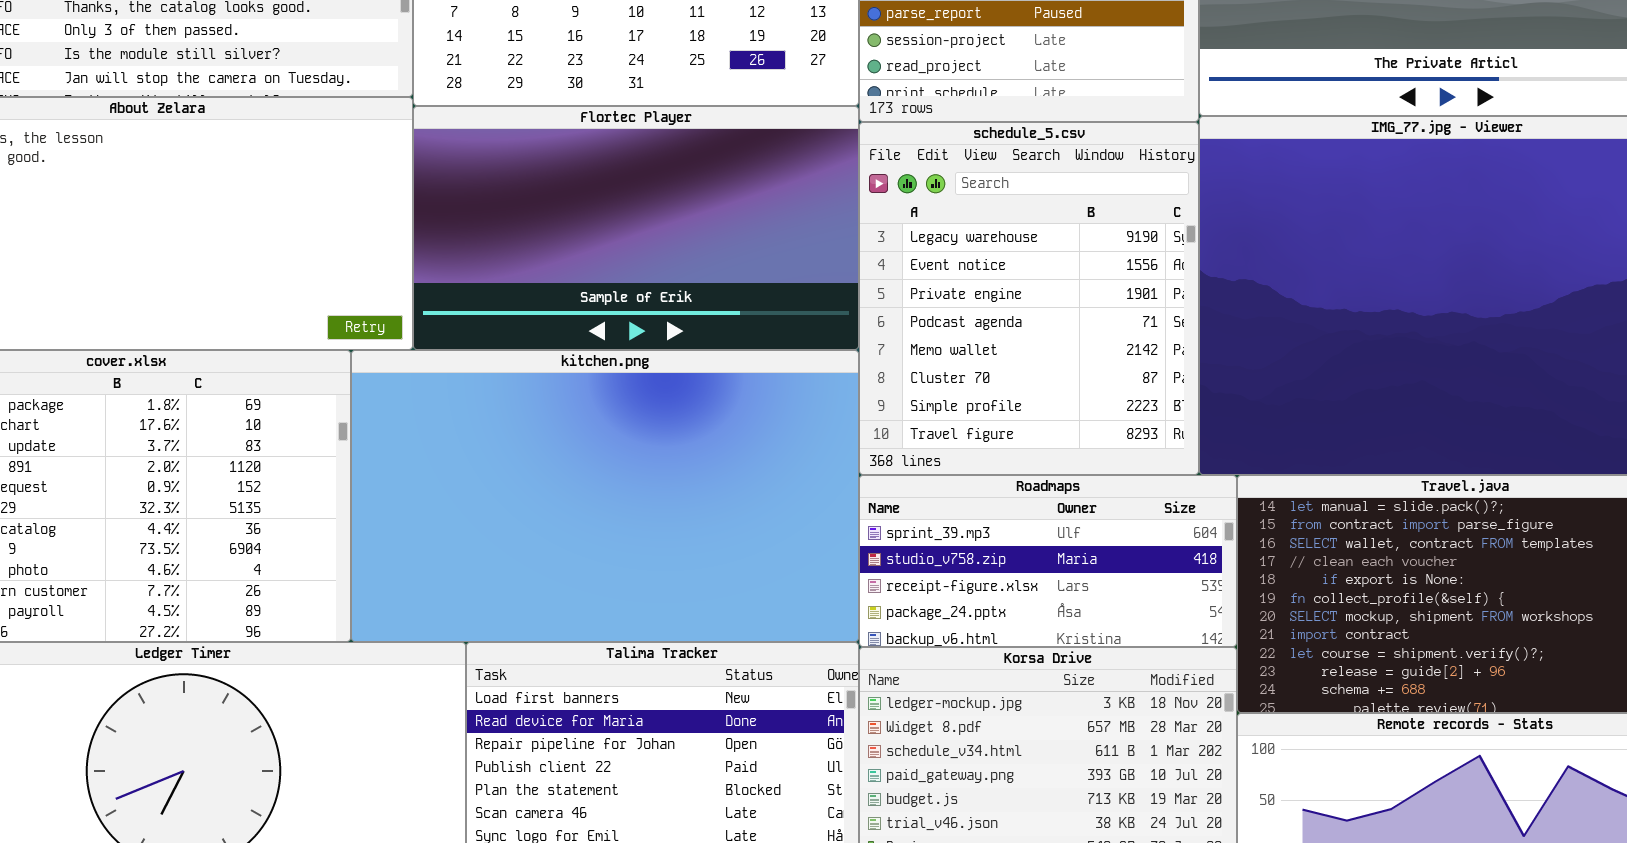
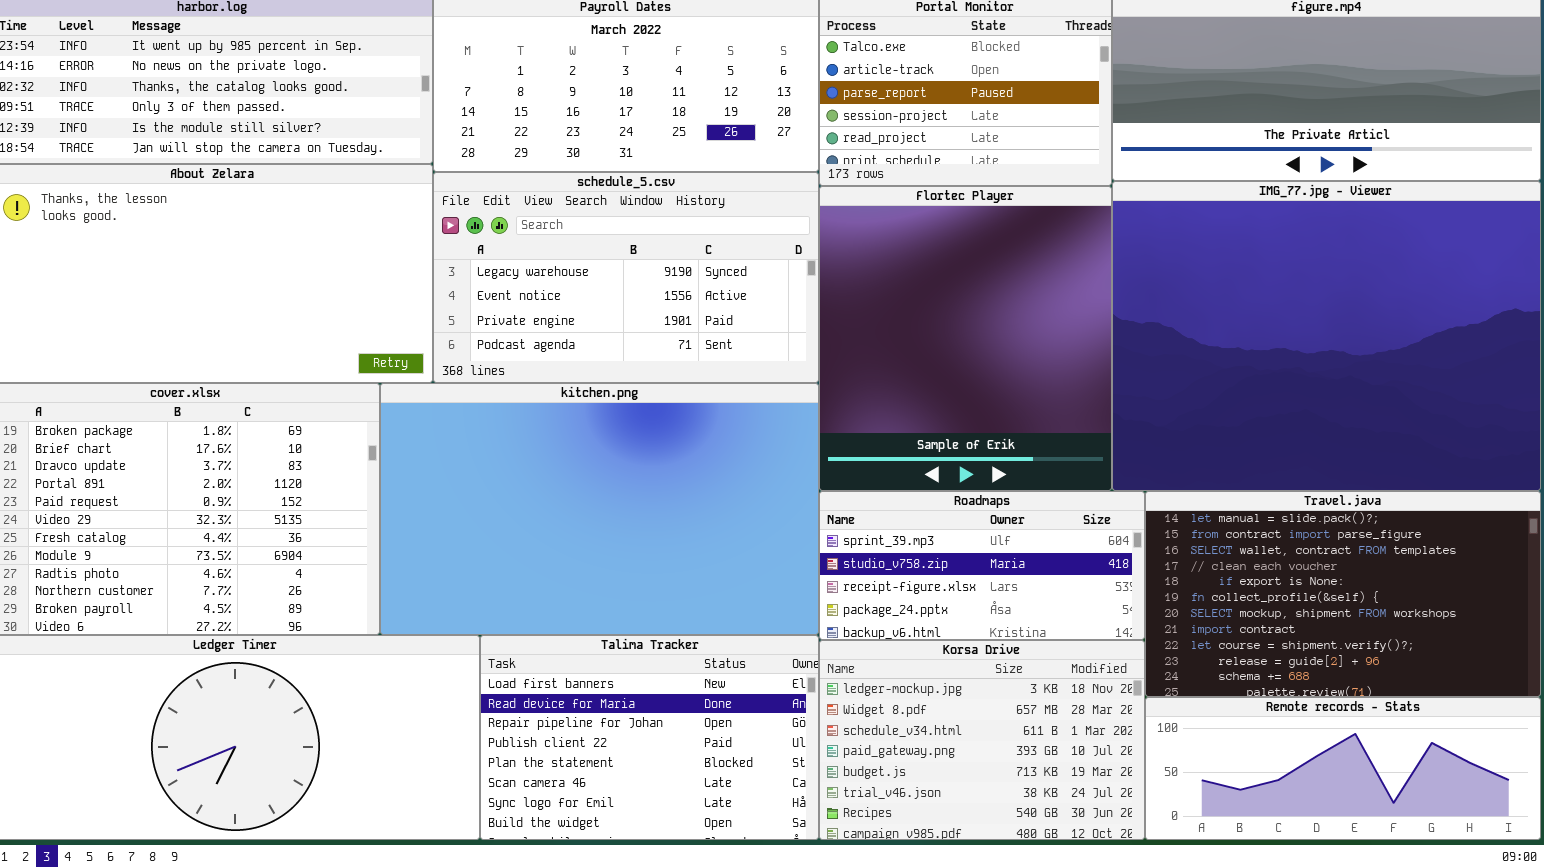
Flortec Player: [413,106,859,350] -> [819,186,1112,491], moved, resized
schedule_5.csv: [859,122,1199,475] -> [433,172,819,383], moved, resized

